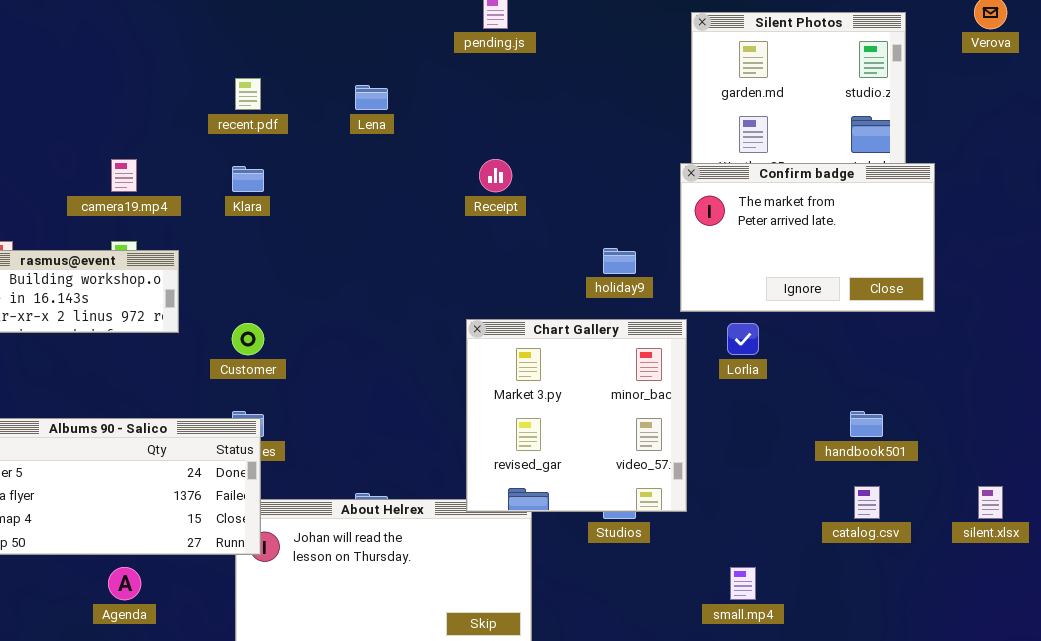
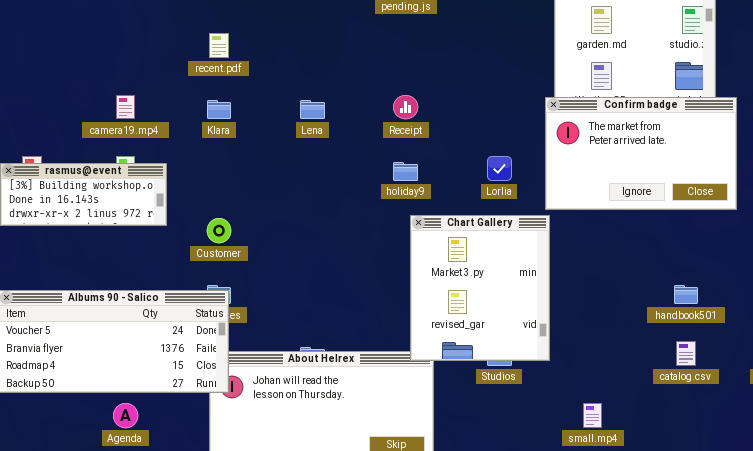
Lena: [355,85,388,110] -> [300,100,325,119], moved
holiday9: [603,248,636,274] -> [393,162,418,181], moved
Chart Gallery: [466,319,687,512] -> [410,215,550,361], resized
Lorlia: [727,323,759,355] -> [487,156,512,181], moved

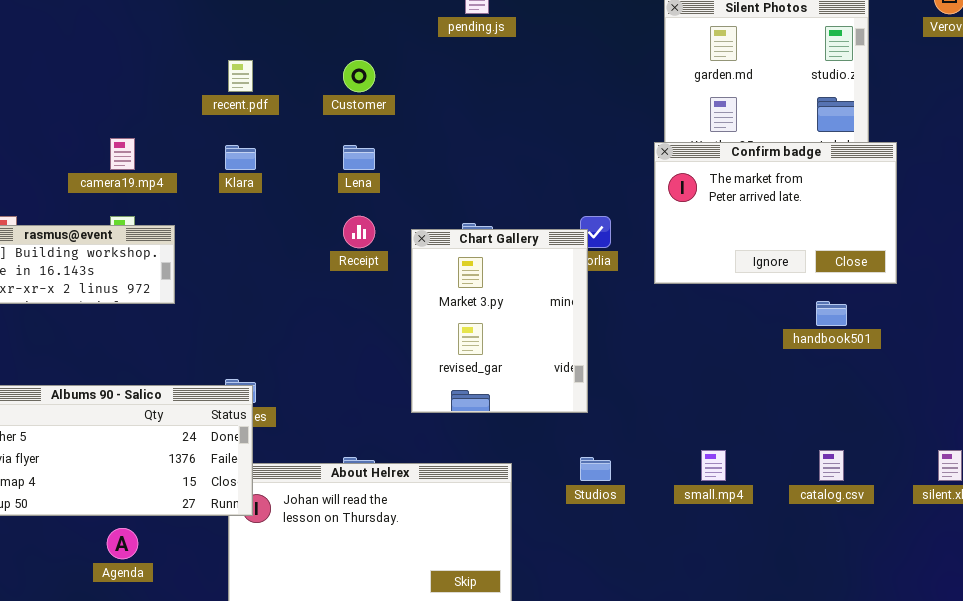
Receipt: [393,95,418,119] -> [343,216,375,248], moved
Chart Gallery: [410,215,550,361] -> [411,229,588,413], moved
Customer: [207,218,231,243] -> [343,60,375,92], moved
handbook501: [674,285,698,304] -> [816,301,847,326], moved
small.mp4: [583,403,602,428] -> [701,450,726,481], moved

